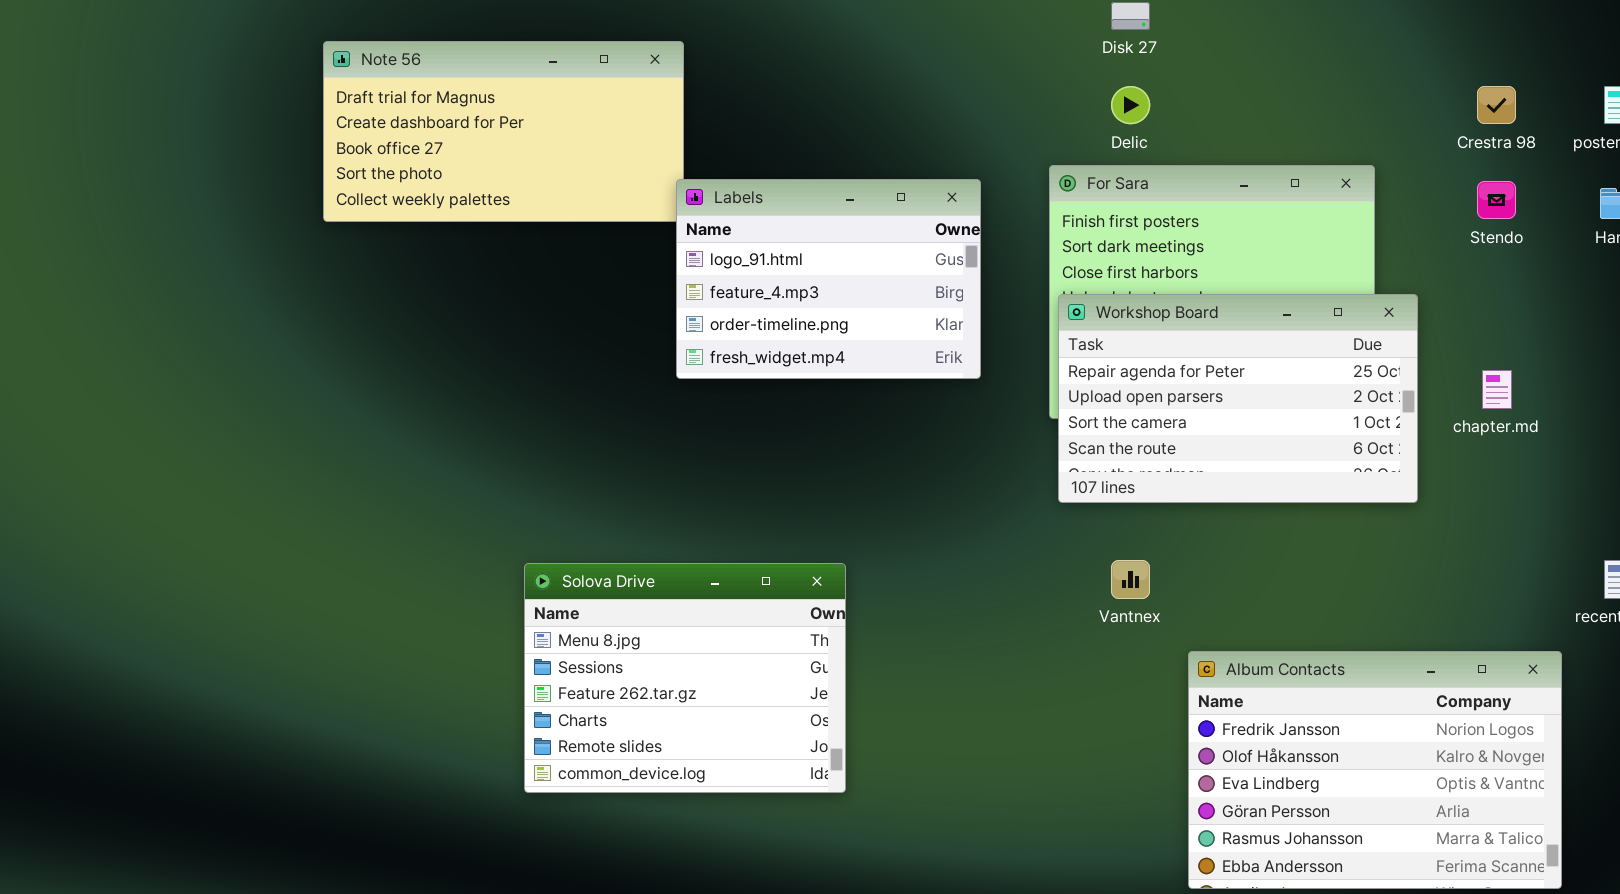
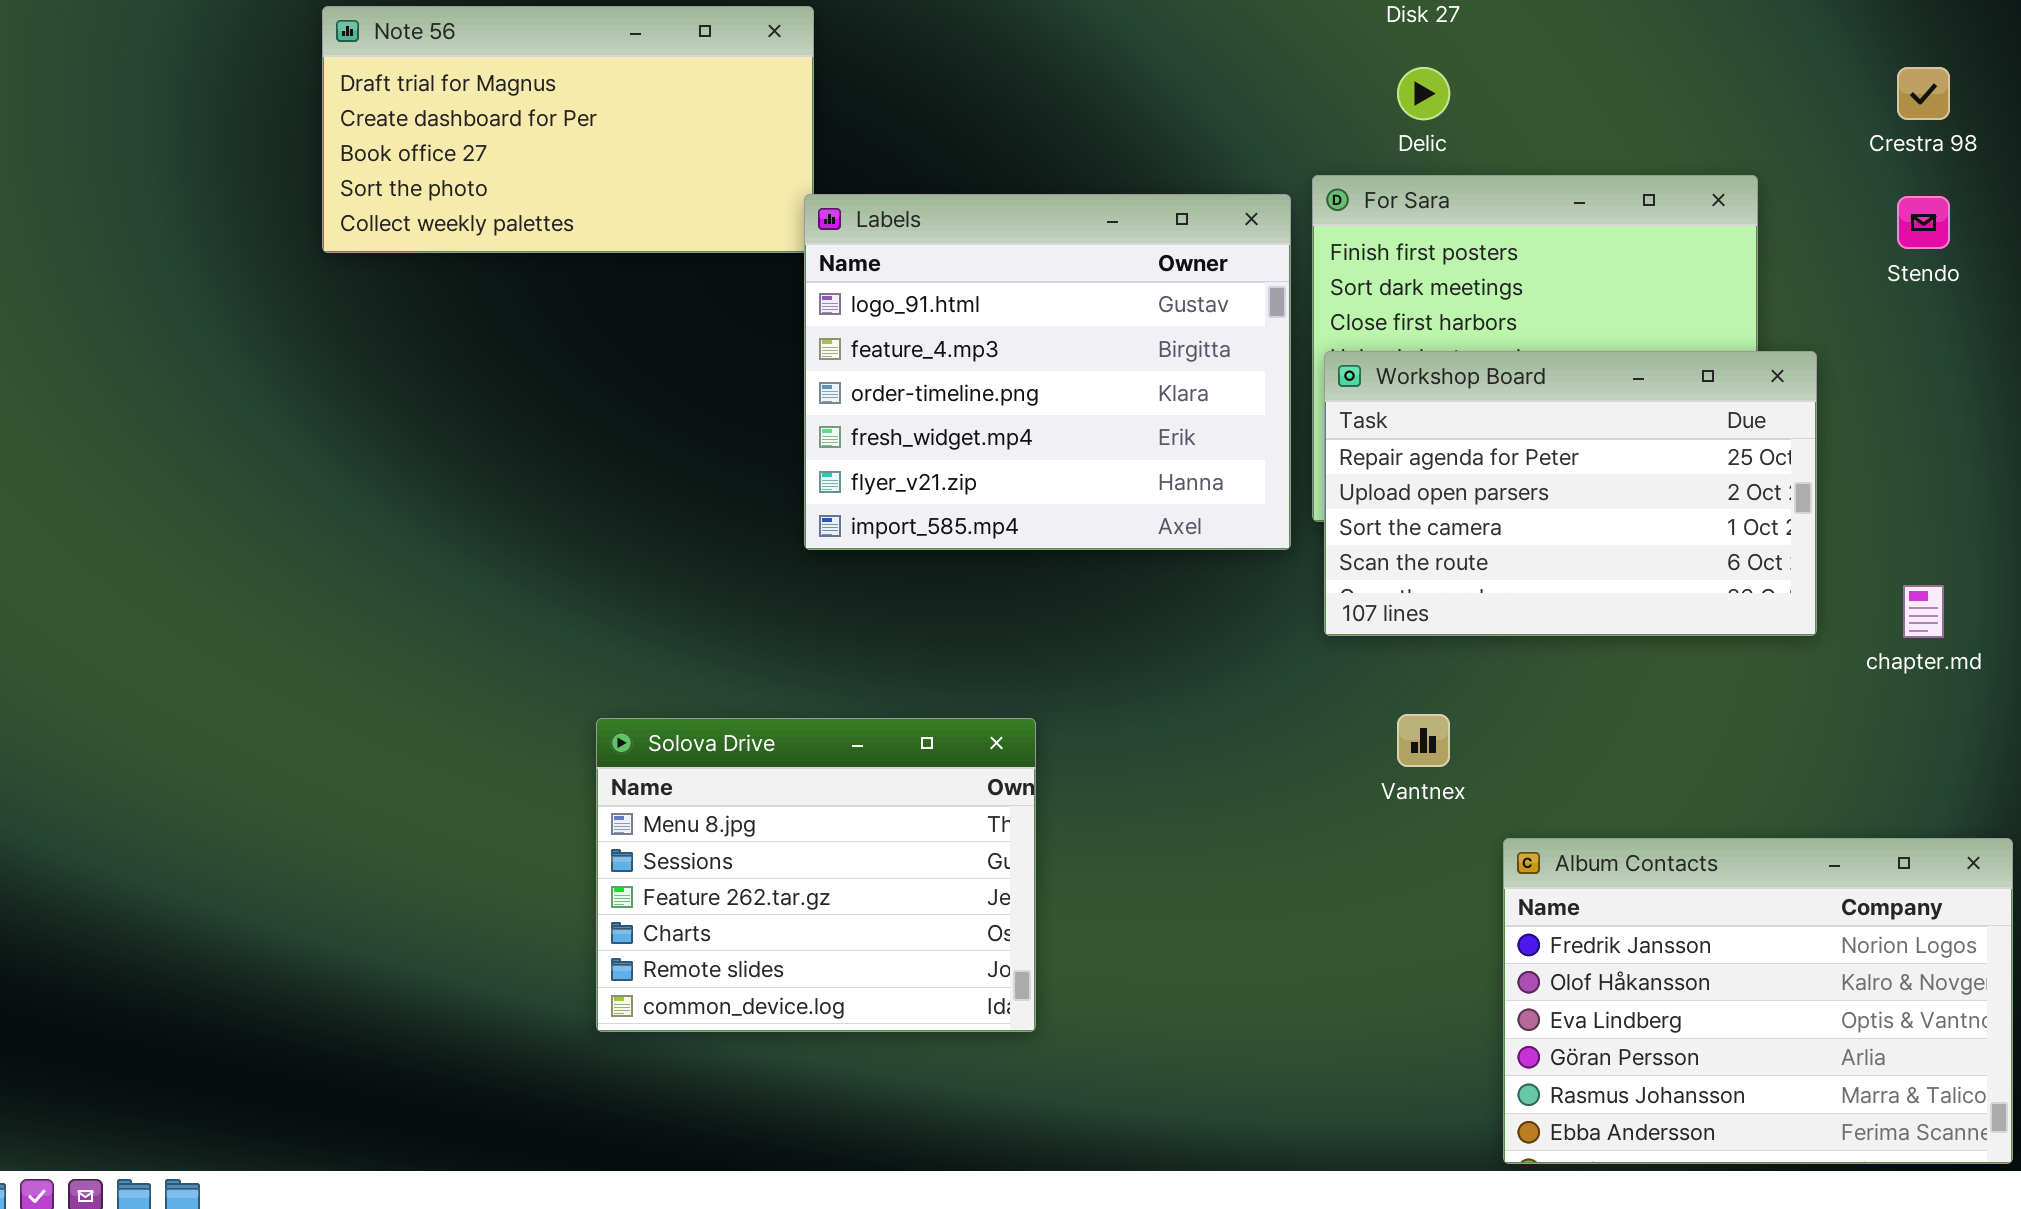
Labels: [676,179,981,379] -> [804,194,1291,550], resized
chapter.md: [1482,370,1512,409] -> [1903,585,1944,638], moved

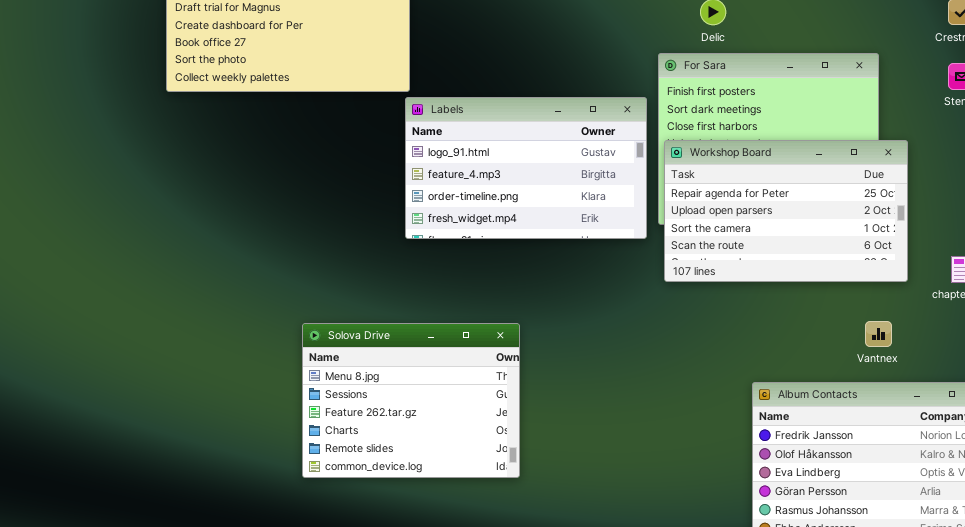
Labels: [804,194,1291,550] -> [405,97,647,239], resized
Vantnex: [1397,714,1450,767] -> [865,321,892,347], moved

